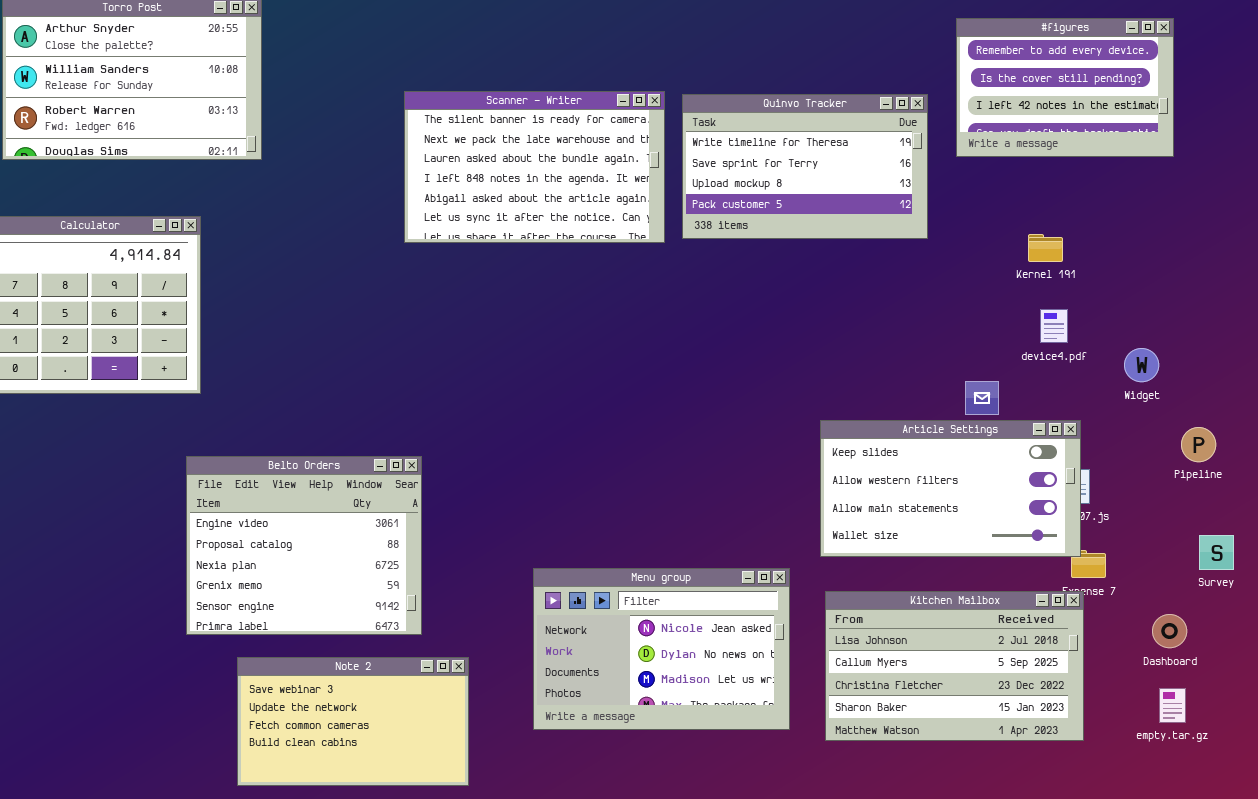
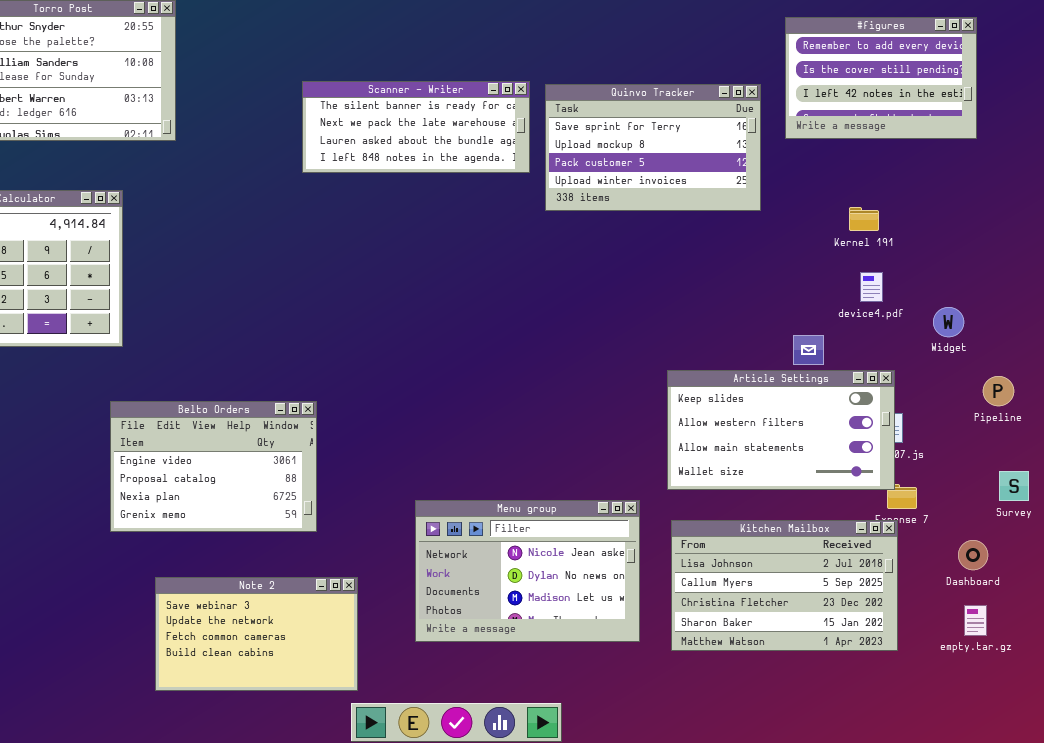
Scanner - Writer: [404,91,665,243] -> [302,81,530,173], resized
Quinvo Tracker: [682,94,928,239] -> [545,84,761,211], scrolled down 1 row
Belto Orders: [186,456,422,635] -> [110,401,317,532], resized

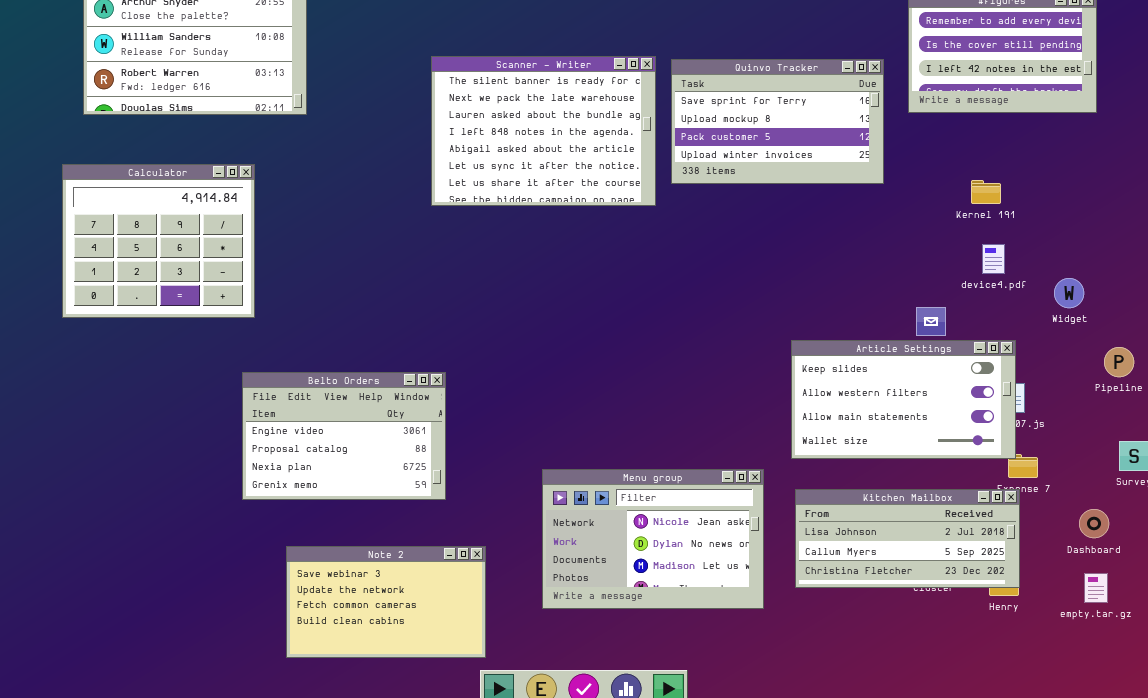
Scanner - Writer: [302,81,530,173] -> [431,56,656,206], resized
Kitchen Mailbox: [671,520,898,651] -> [795,489,1020,588], resized

